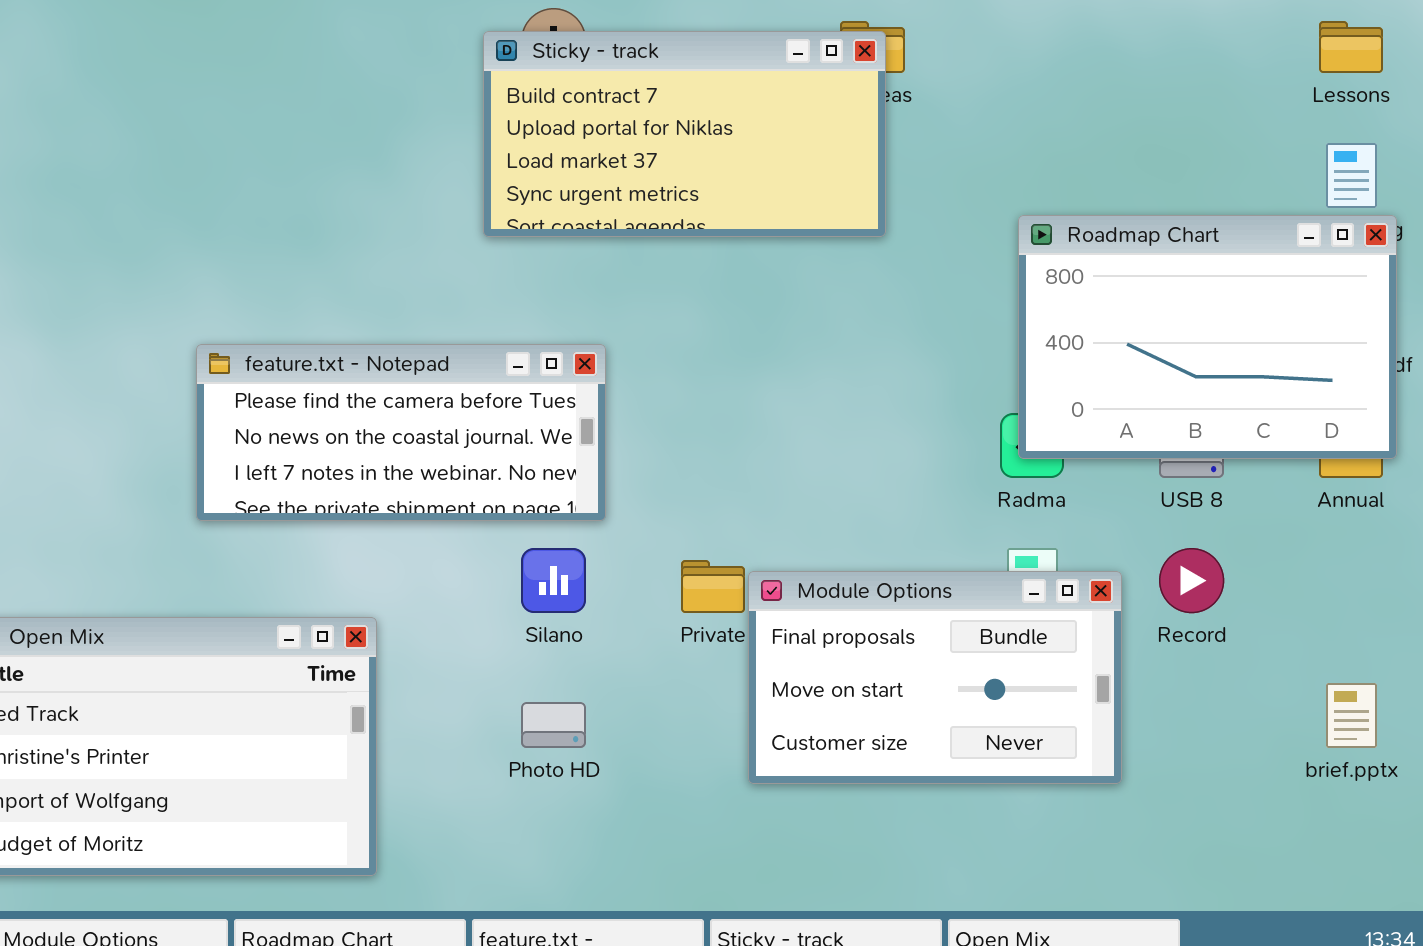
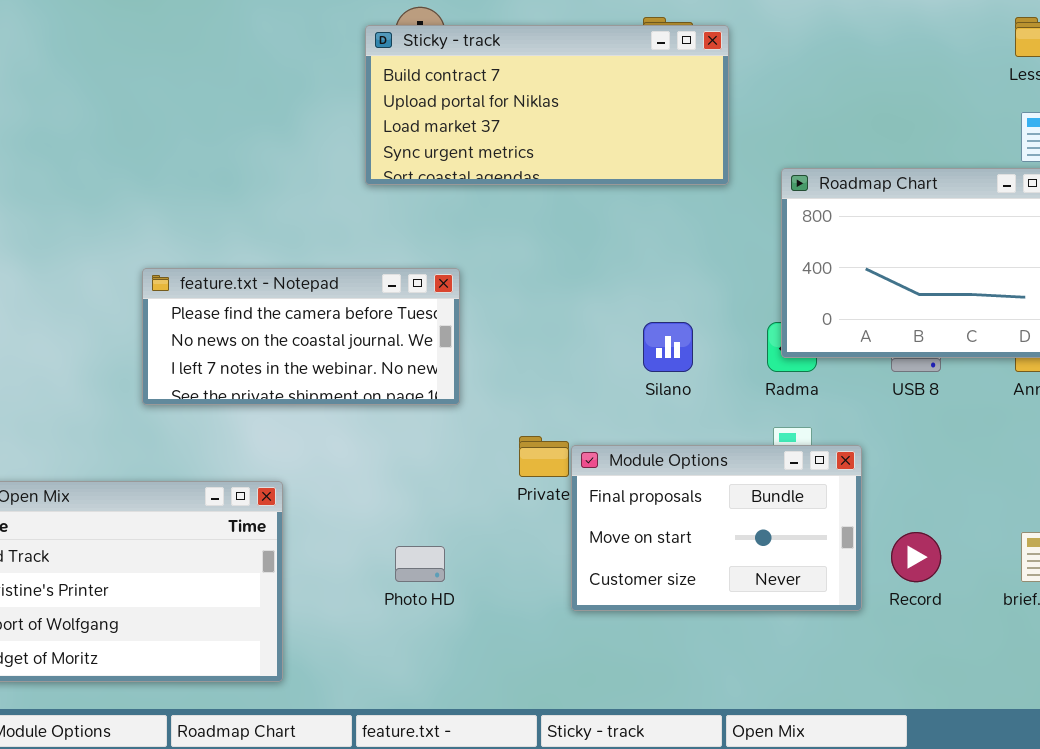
Sticky - track: [483,31,886,237] -> [365,25,729,185], resized
Silano: [521,548,586,613] -> [643,322,693,372], moved
Record: [1159,548,1224,613] -> [891,532,941,582], moved

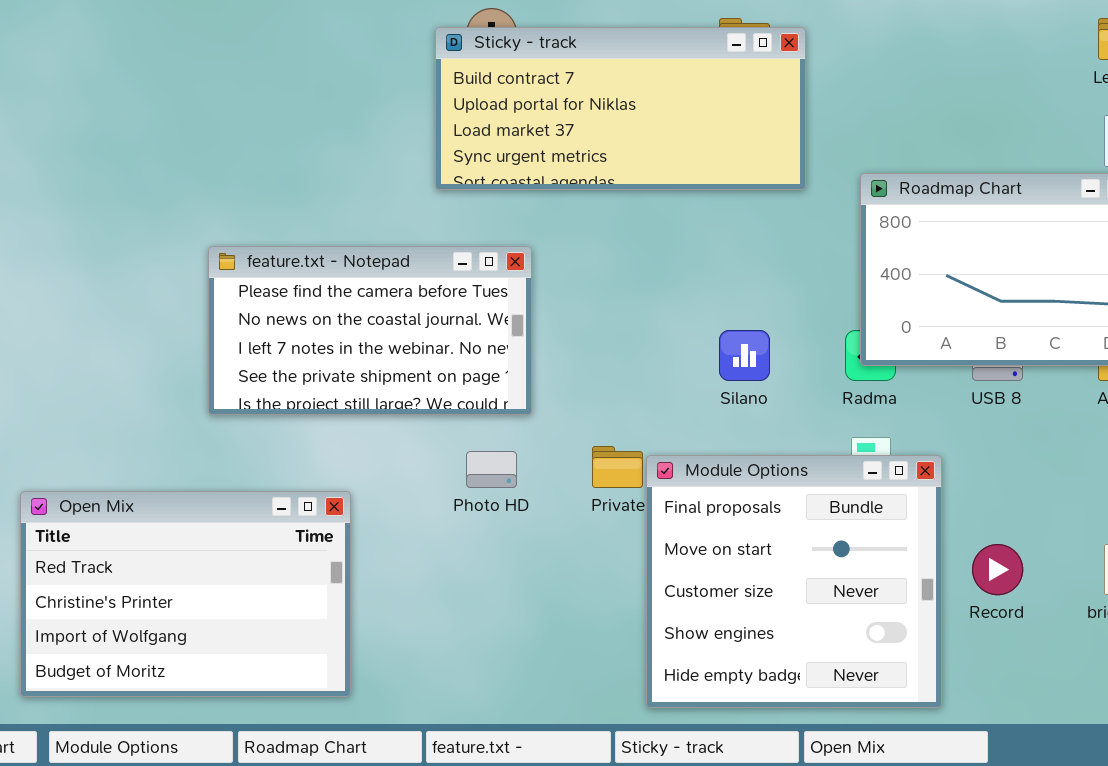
feature.txt - Notepad: [142,268,460,405] -> [208,246,532,415], resized
Module Options: [571,445,862,611] -> [646,455,942,708], resized
Photo HD: [395,546,445,582] -> [466,451,517,488], moved

